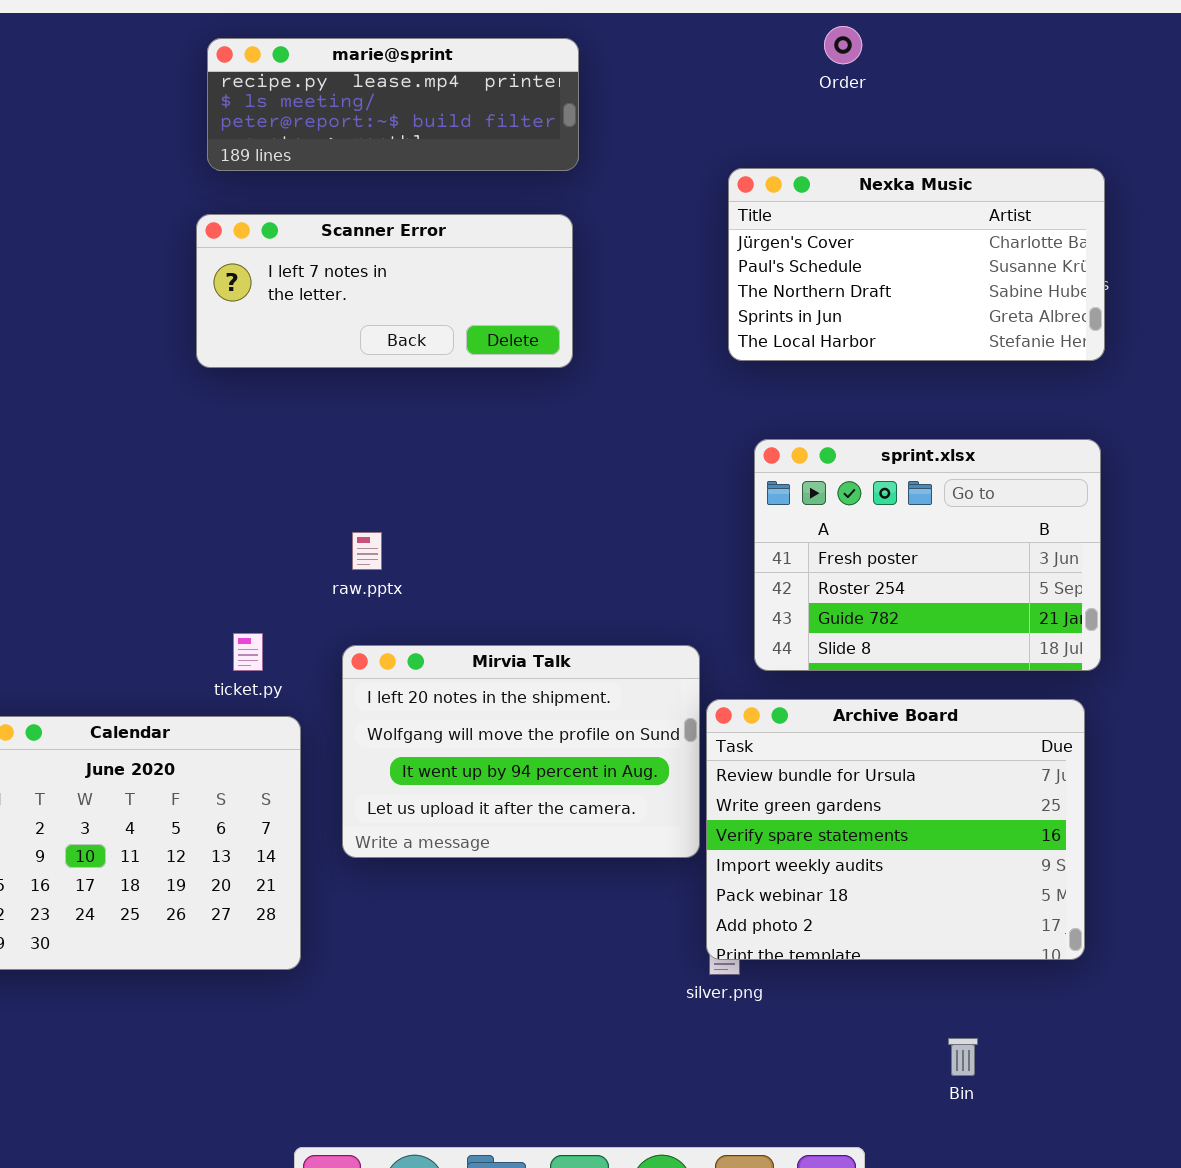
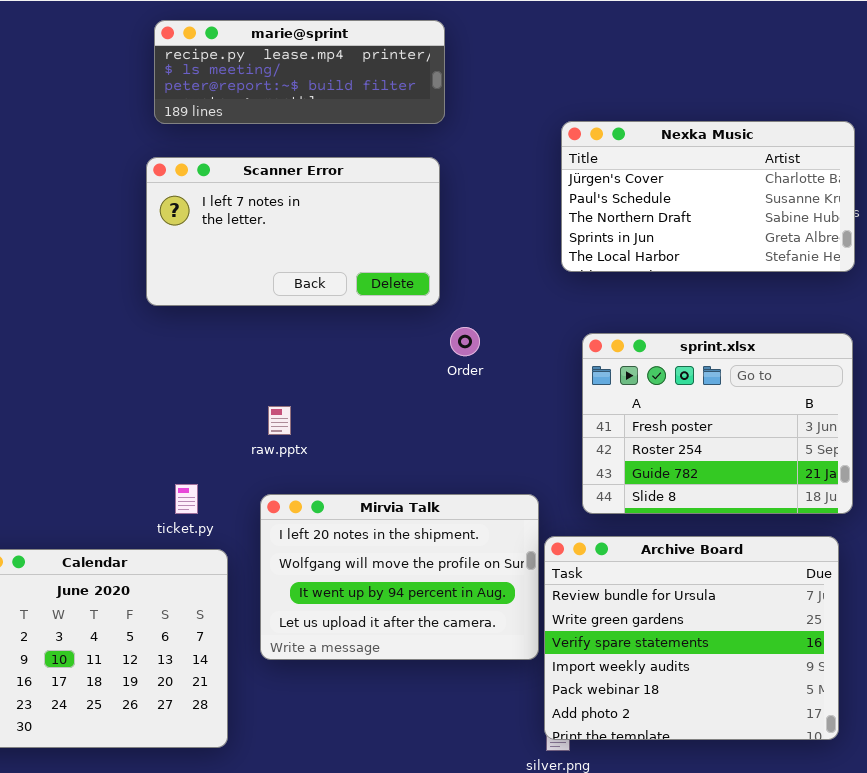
Order: [824,26,862,64] -> [450,327,480,356], moved
Scanner Error: [196,214,573,368] -> [146,157,440,306], resized

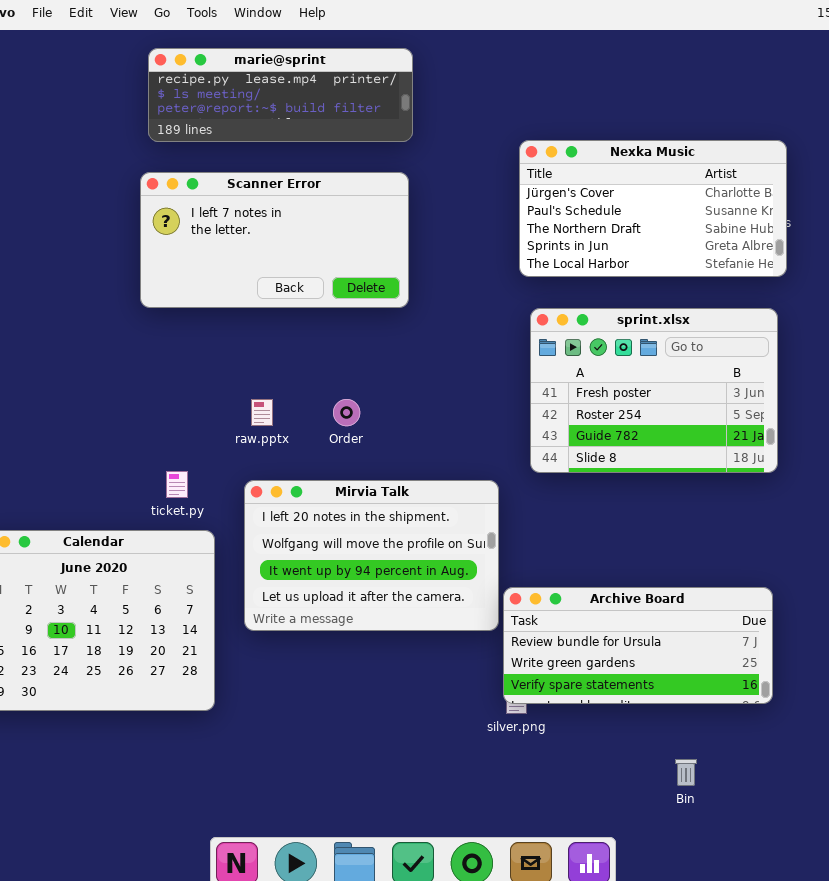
Order: [450,327,480,356] -> [333,399,360,426], moved
sprint.xlsx: [582,333,853,514] -> [530,308,778,473], moved
Archive Board: [544,536,839,740] -> [503,587,773,704], resized

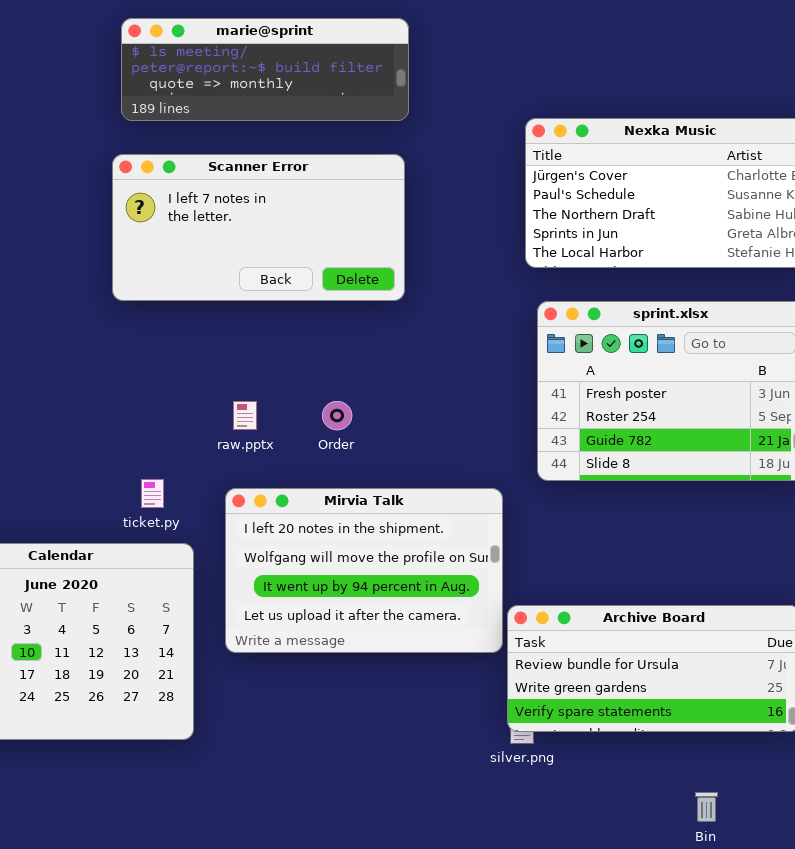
marie@sprint: [148,48,413,142] -> [121,18,409,121], scrolled down 1 row

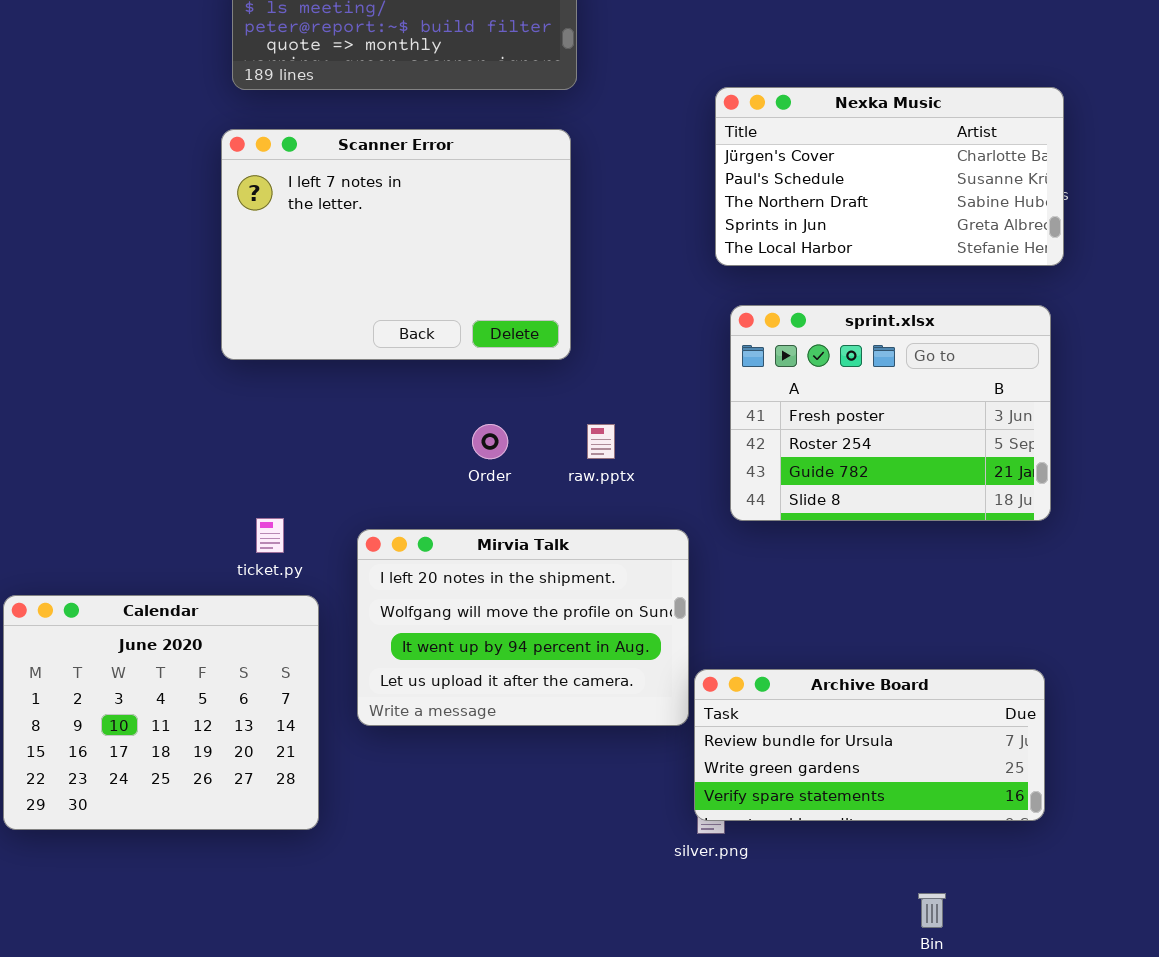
Scanner Error: [112,154,405,301] -> [221,129,571,360], resized
raw.pptx: [233,401,257,430] -> [587,424,615,459], moved

